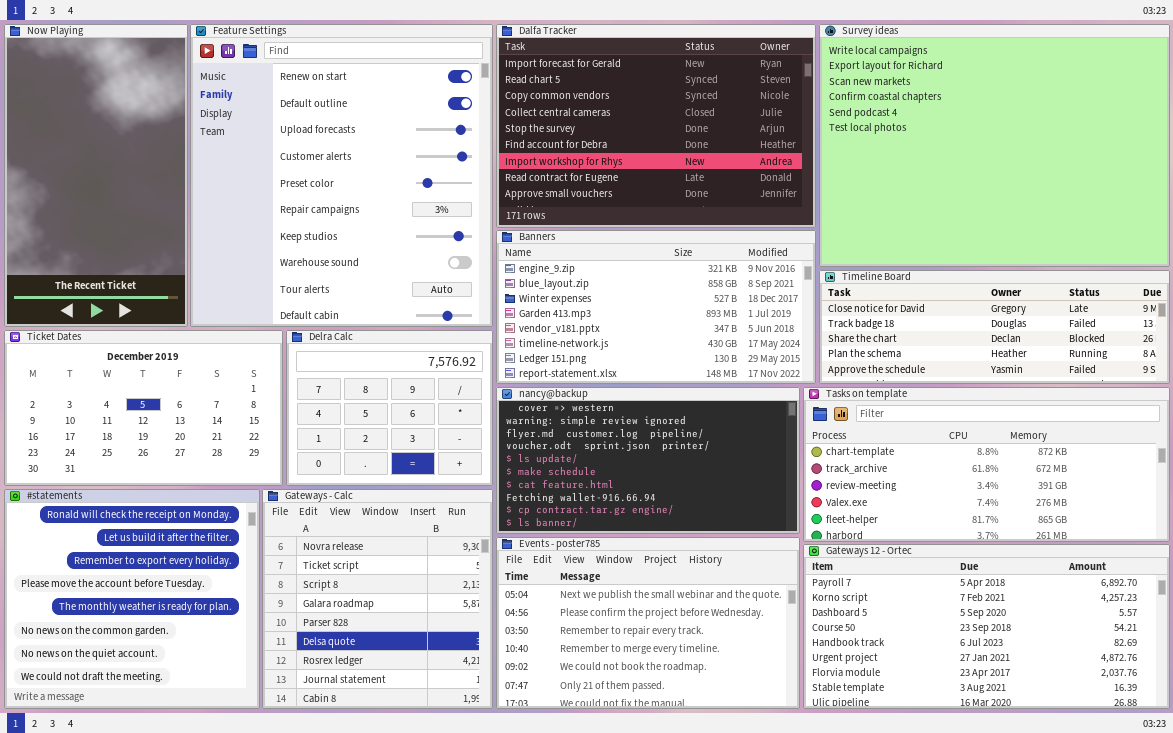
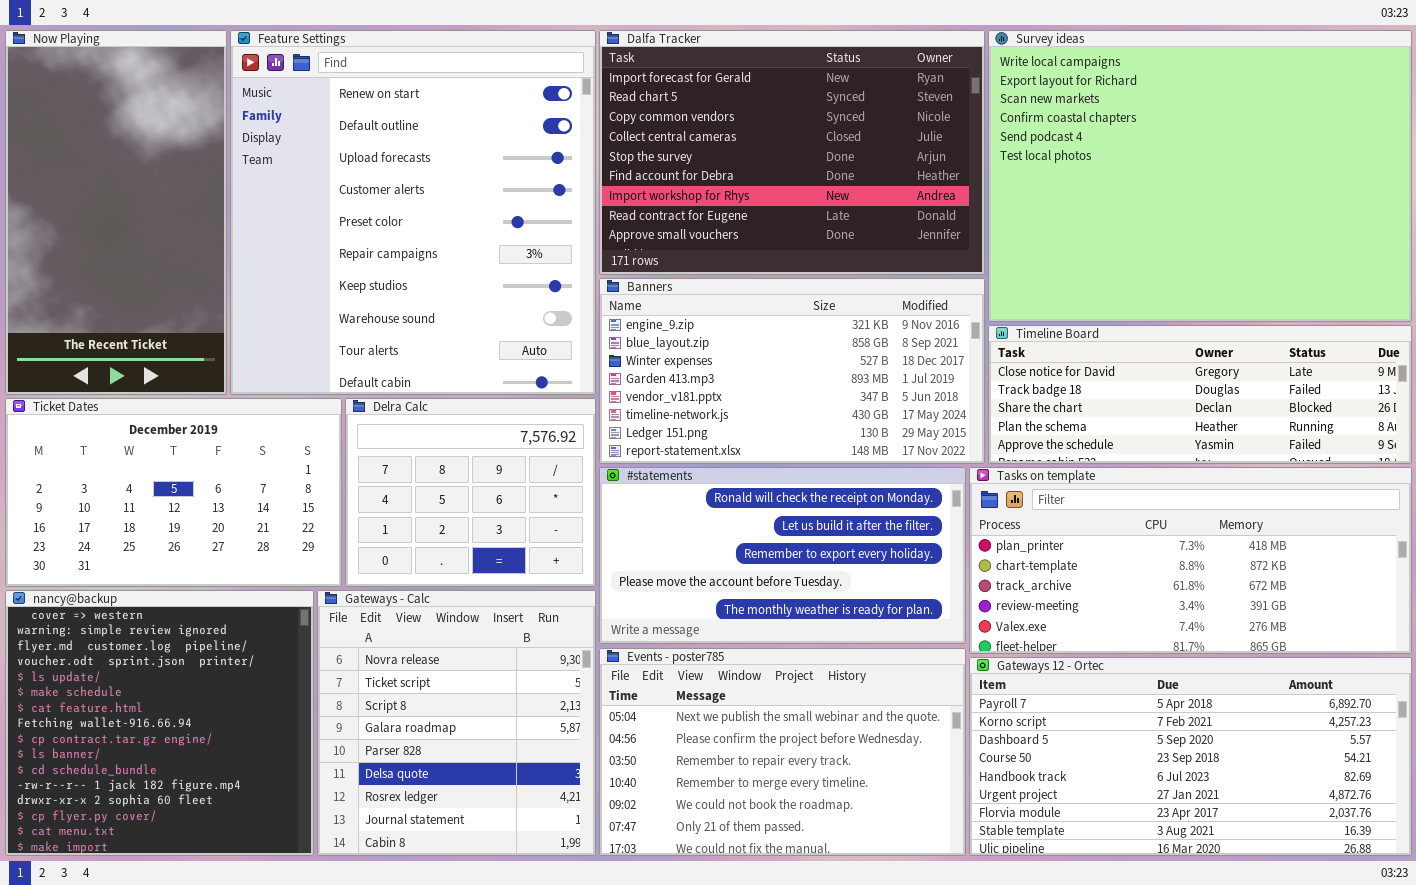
nancy@backup: [496,387,800,534] -> [5,590,314,856], moved, resized
Tasks on template: [803,387,1170,542] -> [969,467,1412,654], scrolled up 1 row
#statements: [4,489,260,709] -> [599,467,966,644], moved, resized

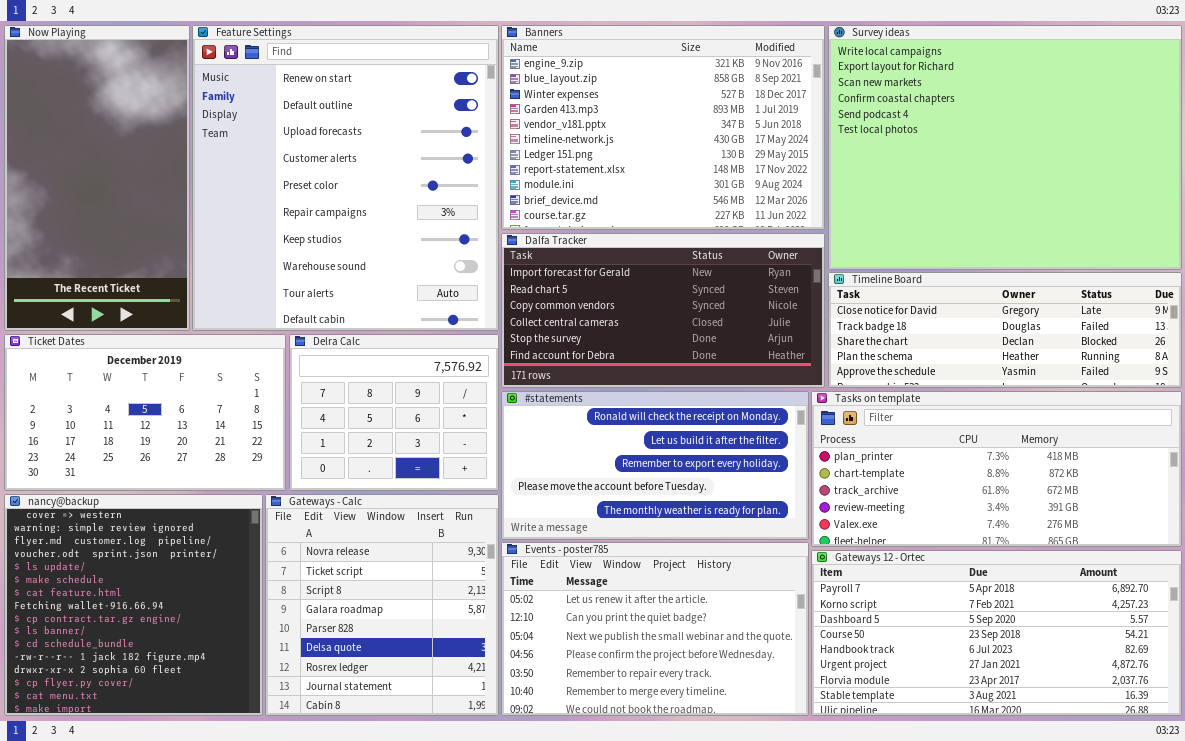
Dalfa Tracker: [599,30,985,275] -> [501,233,825,388], moved, resized
Banners: [599,278,985,464] -> [501,25,825,230], moved, resized
Events - poster785: [599,648,966,856] -> [501,542,809,716], scrolled up 2 rows

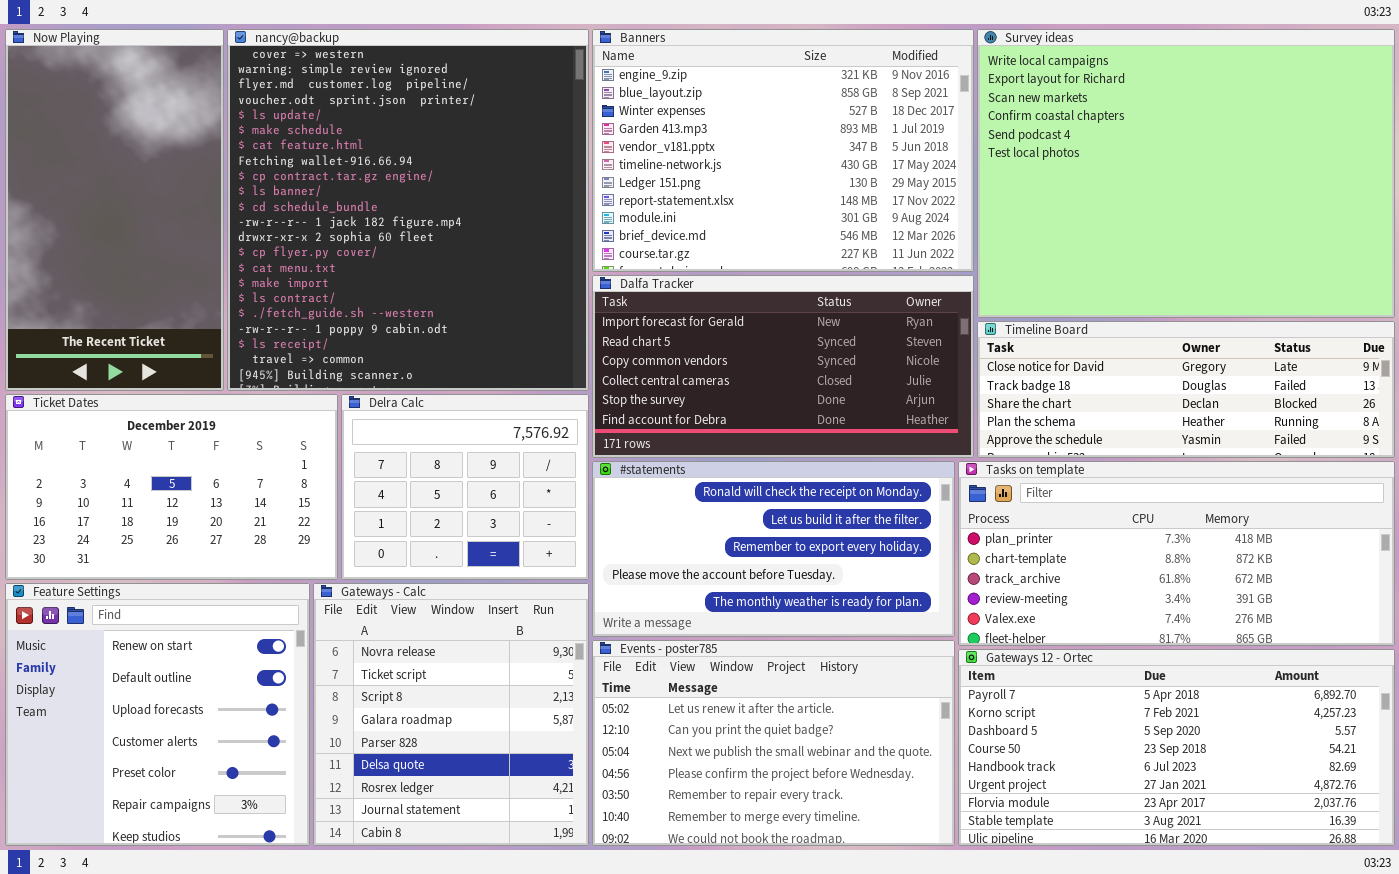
Feature Settings: [192,25,499,331] -> [5,583,310,846], moved, resized
nancy@backup: [4,494,263,716] -> [227,29,589,391], moved, resized

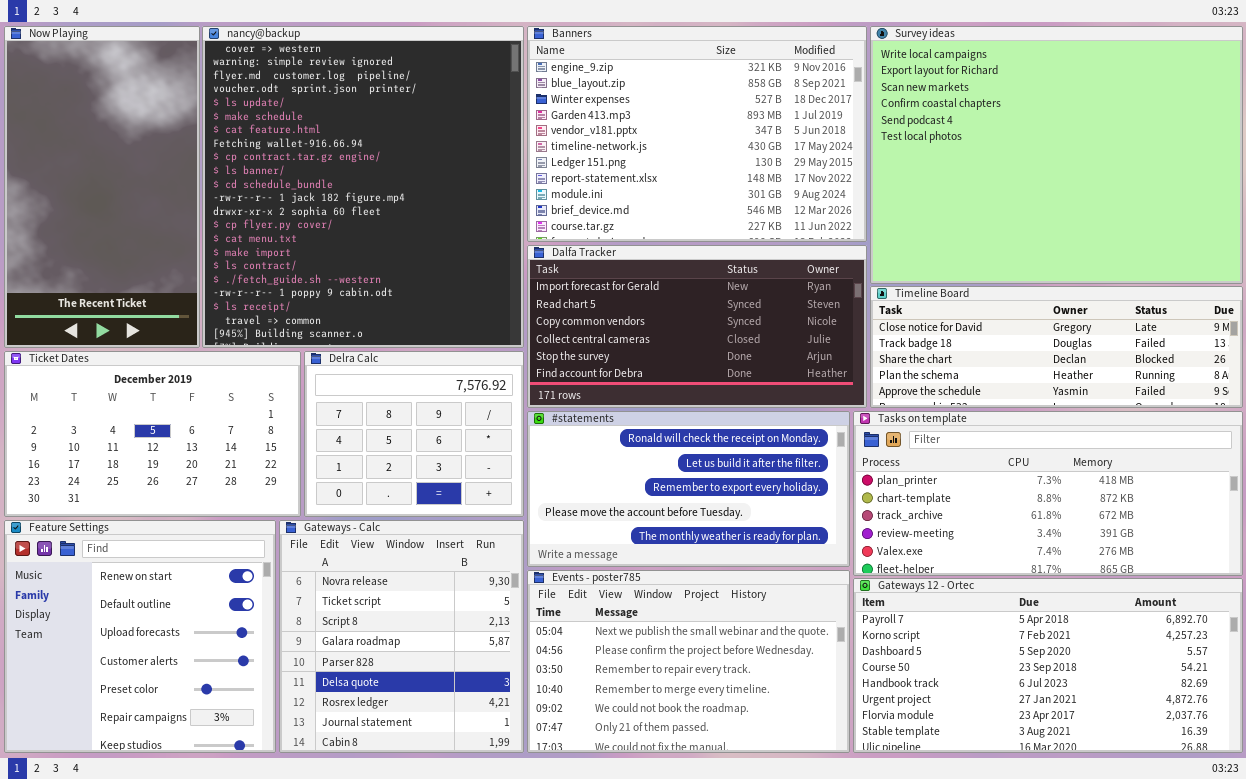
Events - poster785: [592,640,955,846] -> [527,570,850,753], scrolled down 2 rows

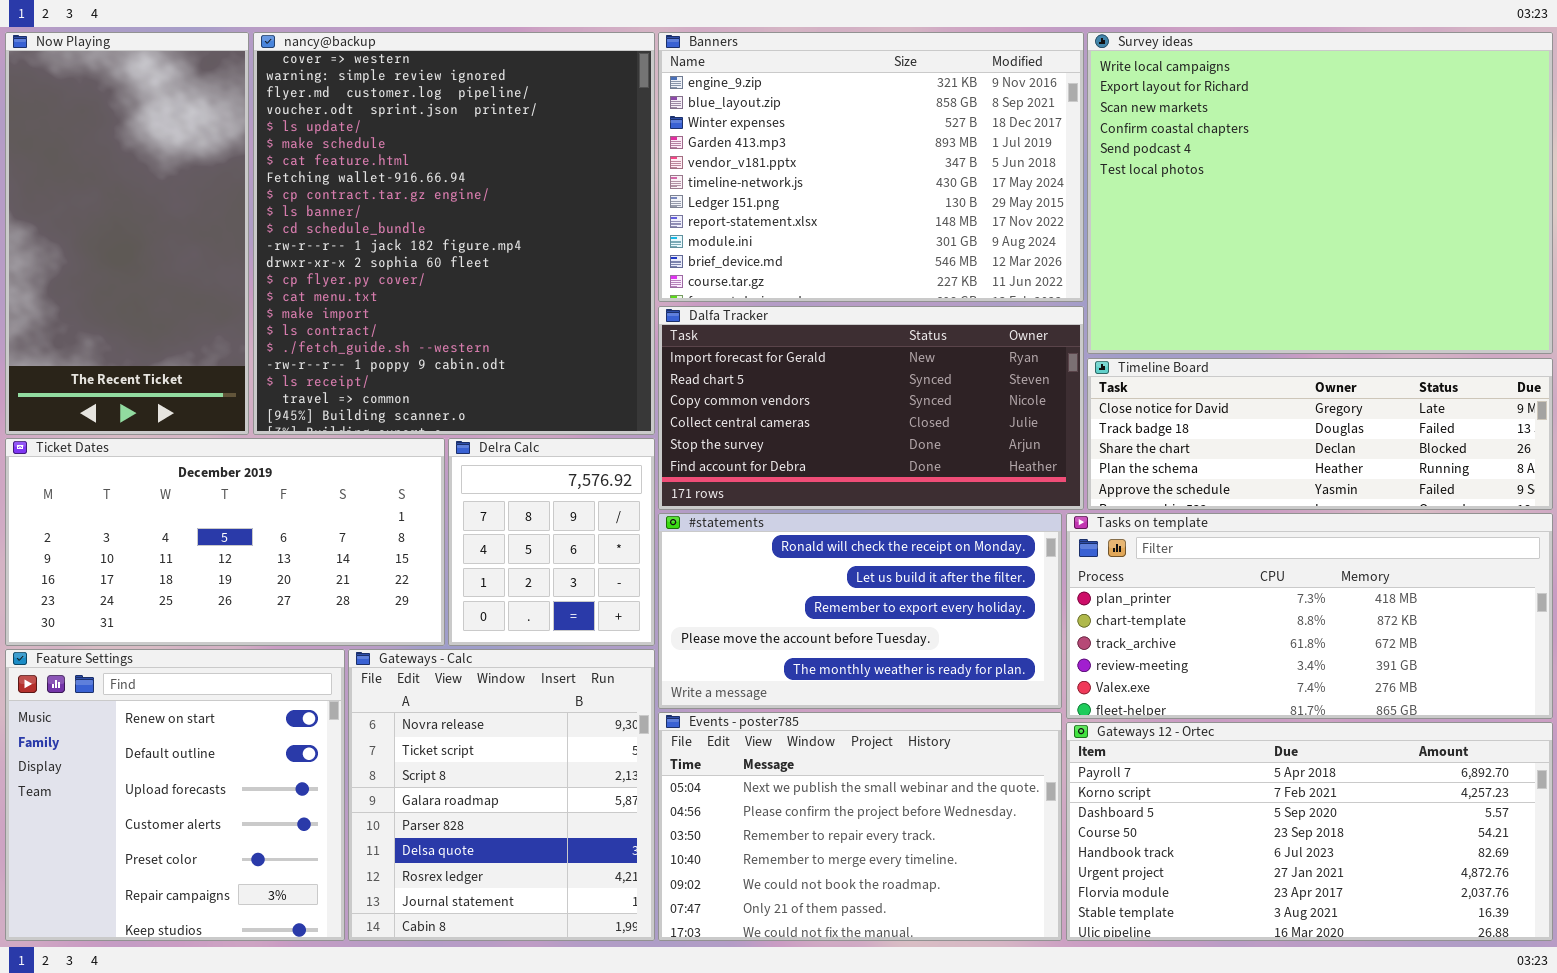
Ticket Dates: [4,351,301,517] -> [5,438,445,646], resized
Delra Calc: [304,351,524,517] -> [448,438,655,646], resized

